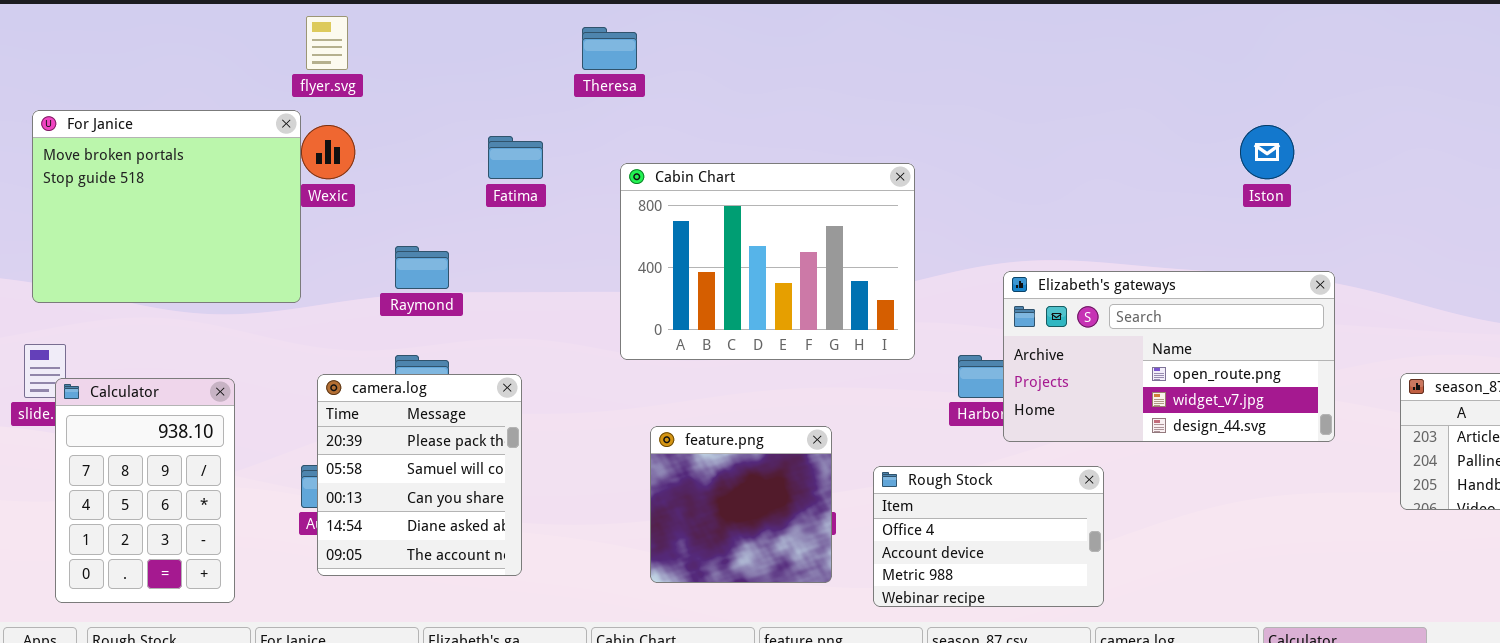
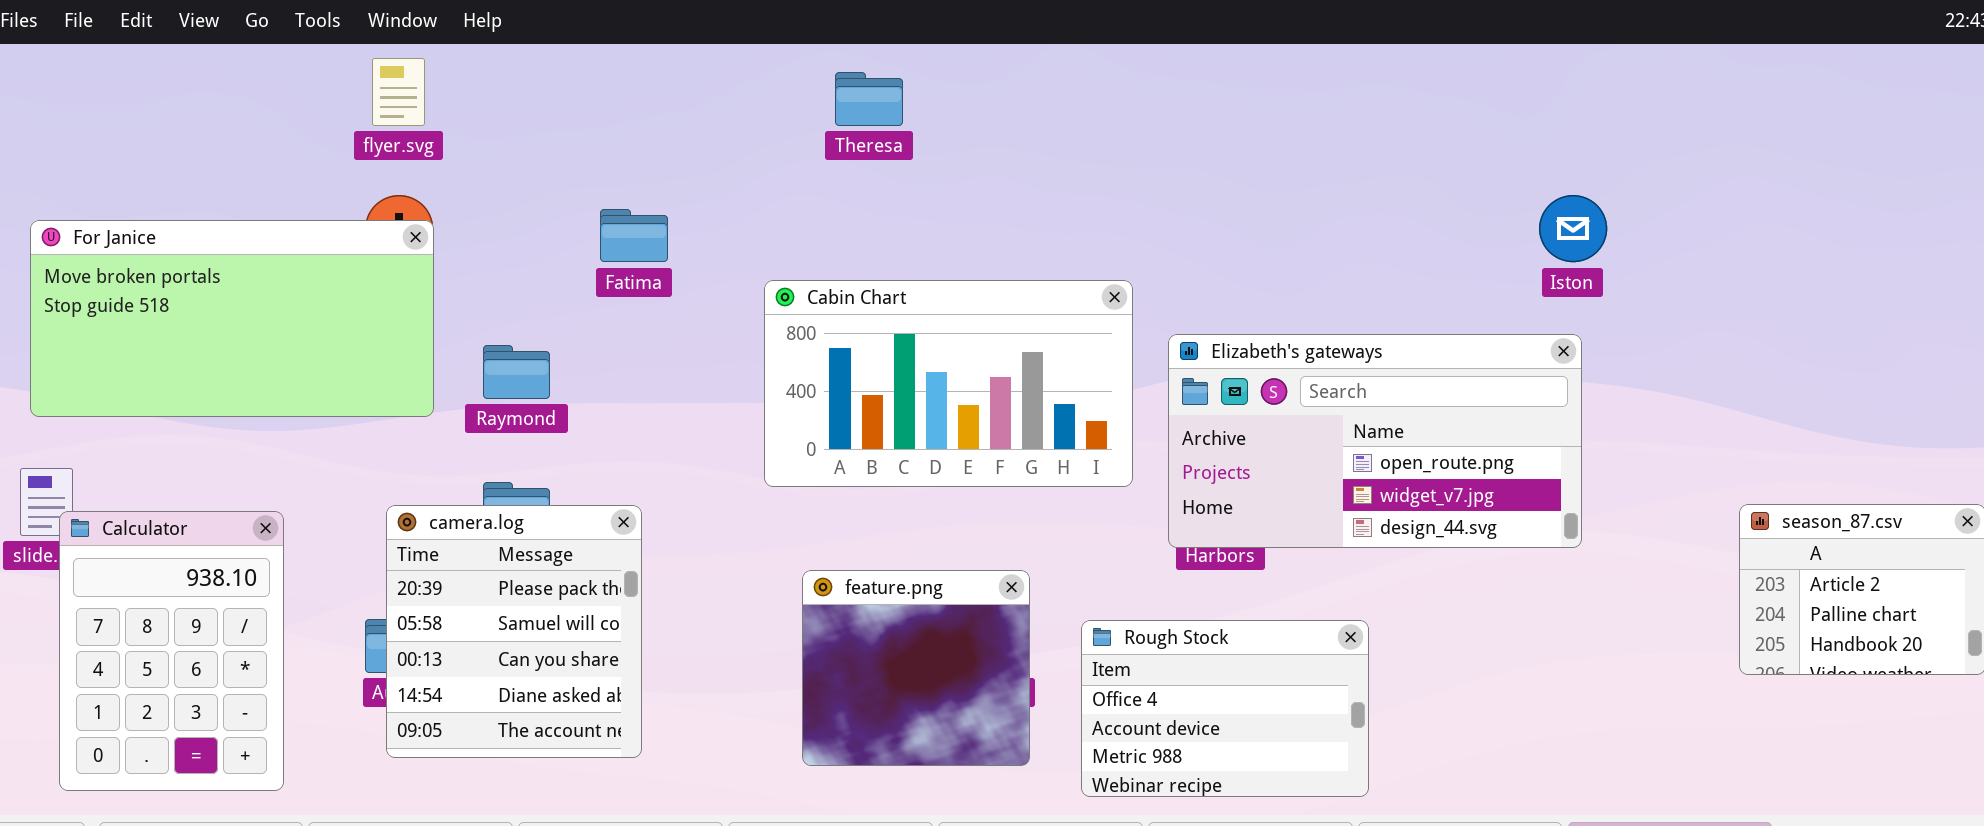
Theresa: [582,27,637,70] -> [835,72,903,126], moved
For Janice: [32,110,301,303] -> [30,220,434,417], resized
Cabin Chart: [620,163,915,360] -> [764,280,1133,487], resized
Elizabeth's gateways: [1003,271,1335,442] -> [1168,334,1582,548], moved

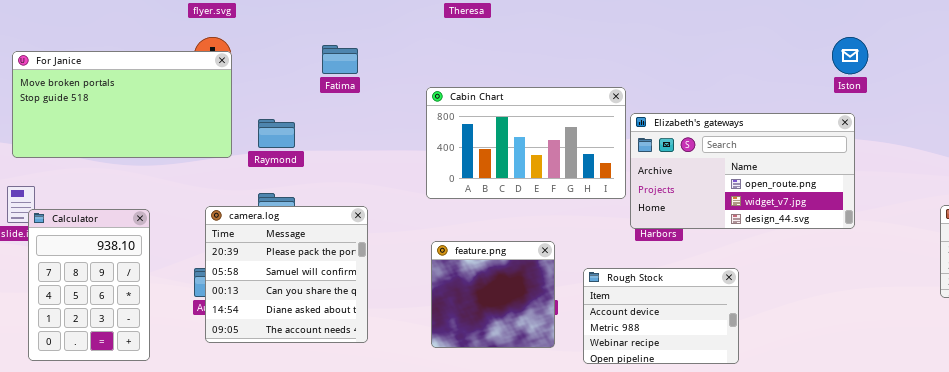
Cabin Chart: [764,280,1133,487] -> [426,87,626,199], moved
camera.log: [386,505,642,758] -> [205,206,368,343], resized
Rough Stock: [1081,620,1369,797] -> [583,268,739,364], scrolled down 1 row

